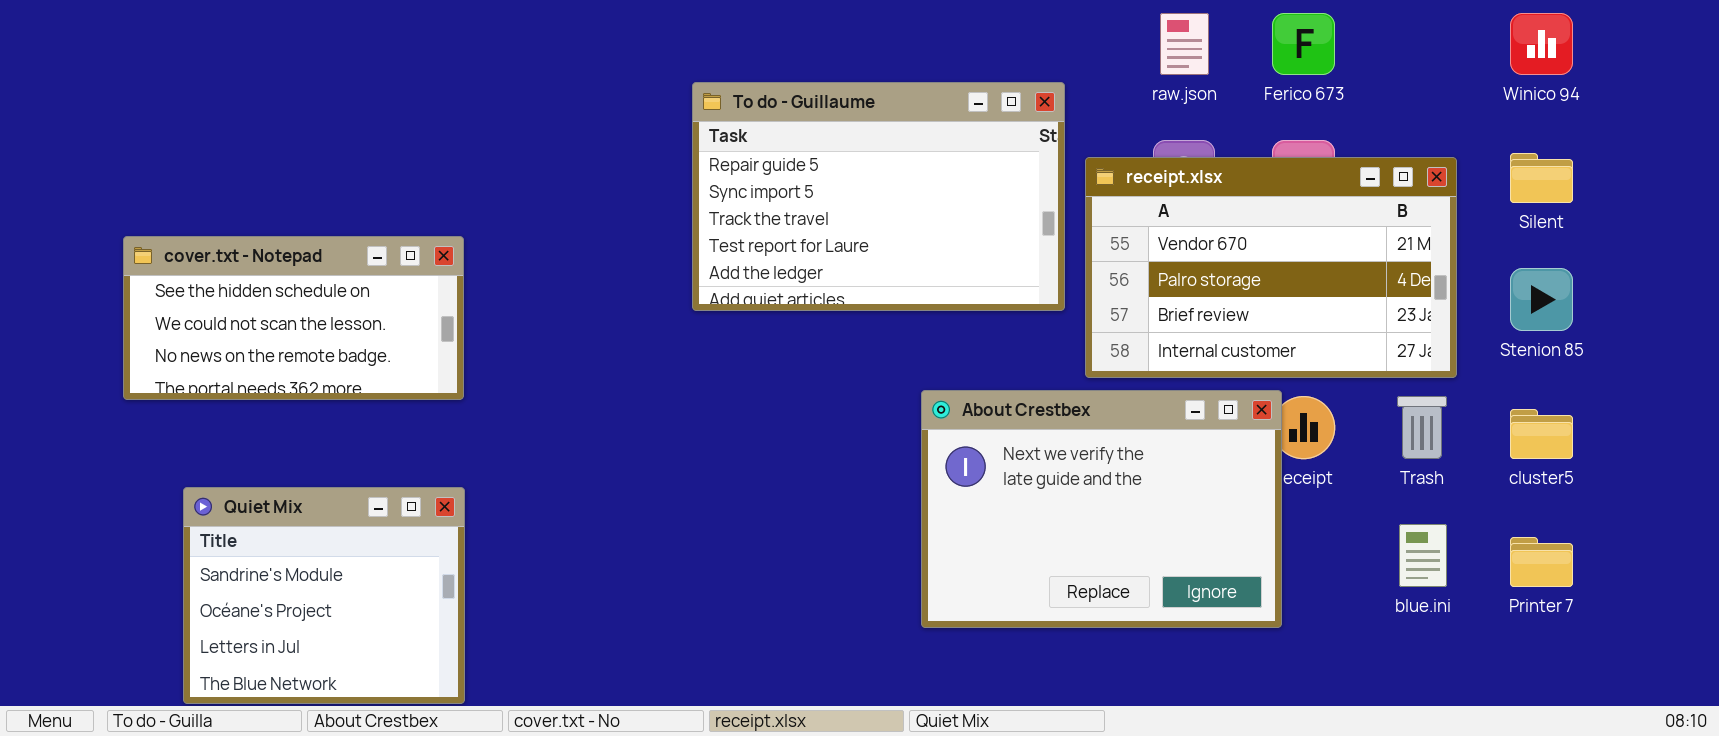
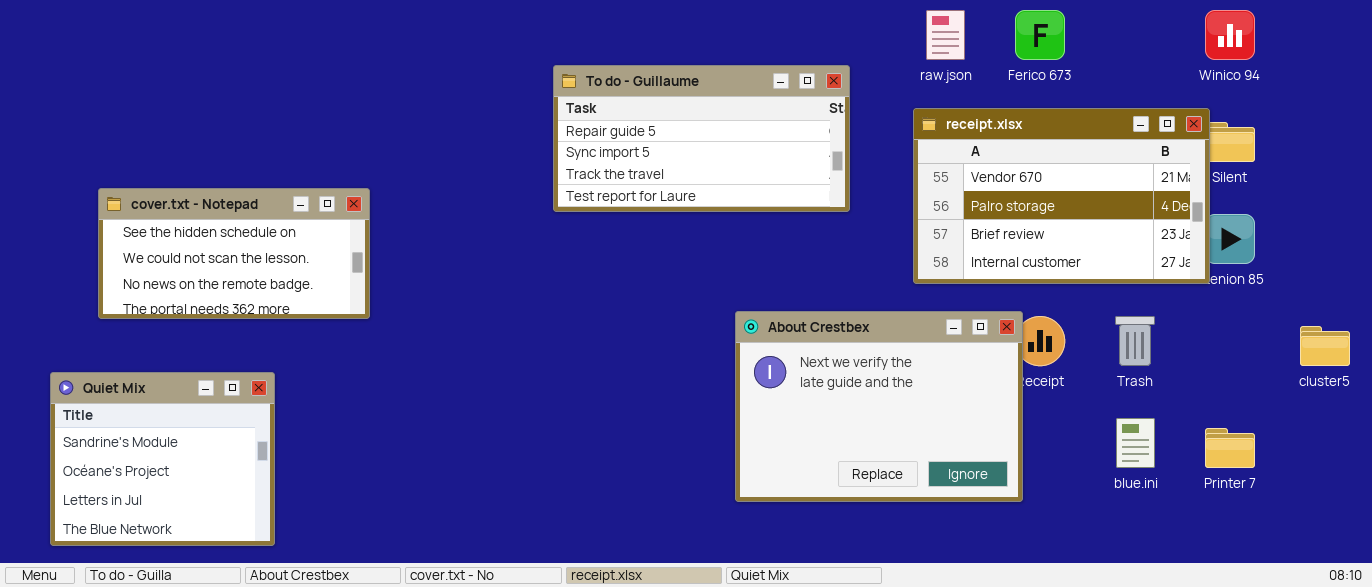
To do - Guillaume: [692,82,1065,311] -> [553,65,850,212], resized
receipt.xlsx: [1085,157,1457,378] -> [913,108,1210,284], moved
cluster5: [1510,409,1573,459] -> [1300,326,1350,366], moved
Quiet Mix: [183,487,465,704] -> [50,372,275,546], moved

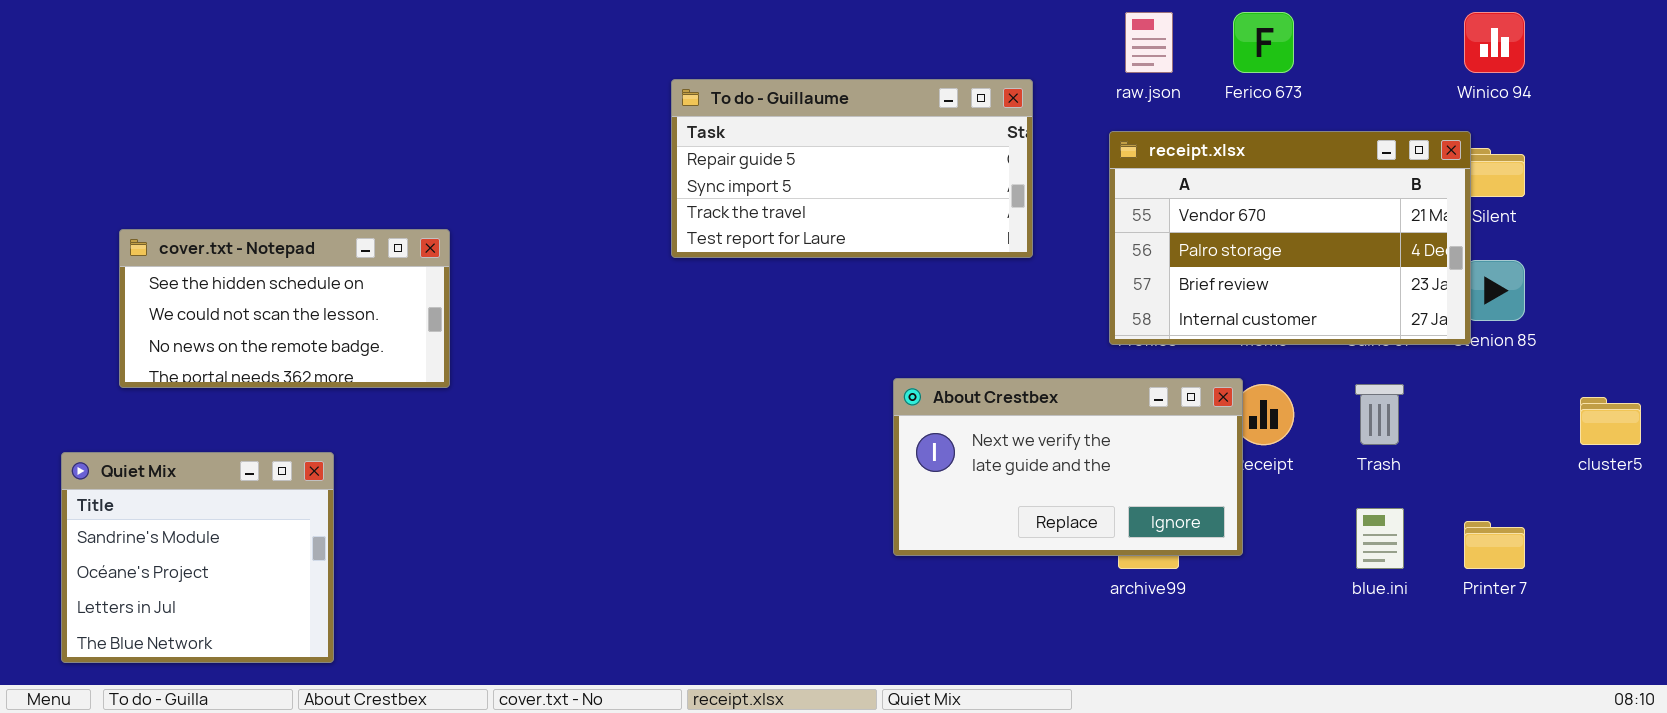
About Crestbex: [735,311,1023,502] -> [893,378,1243,556], resized

